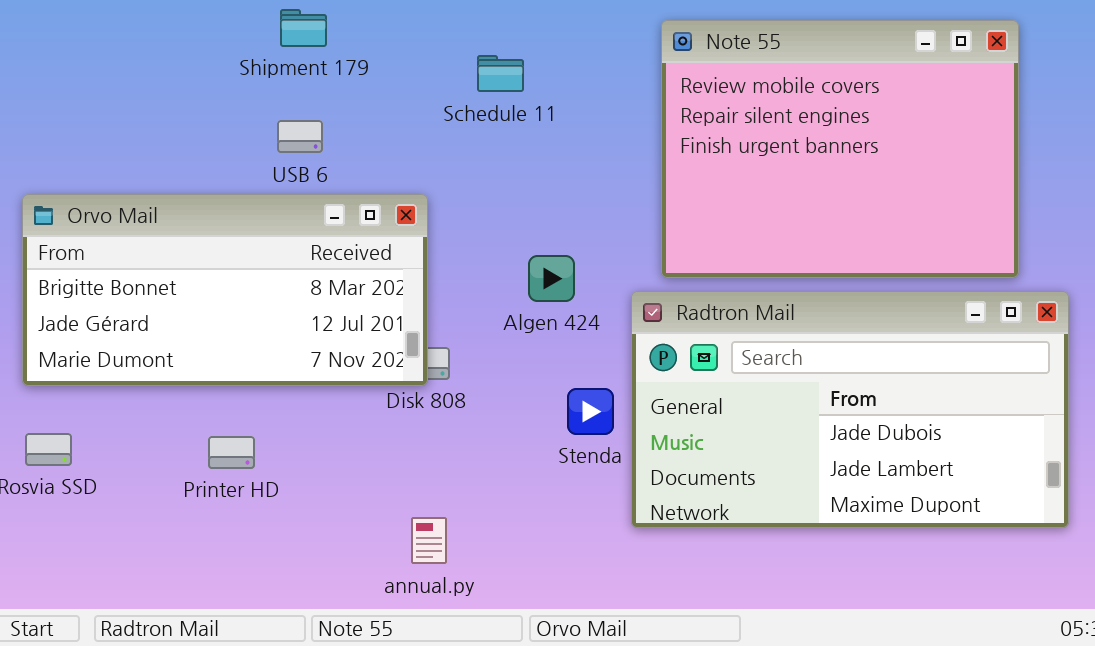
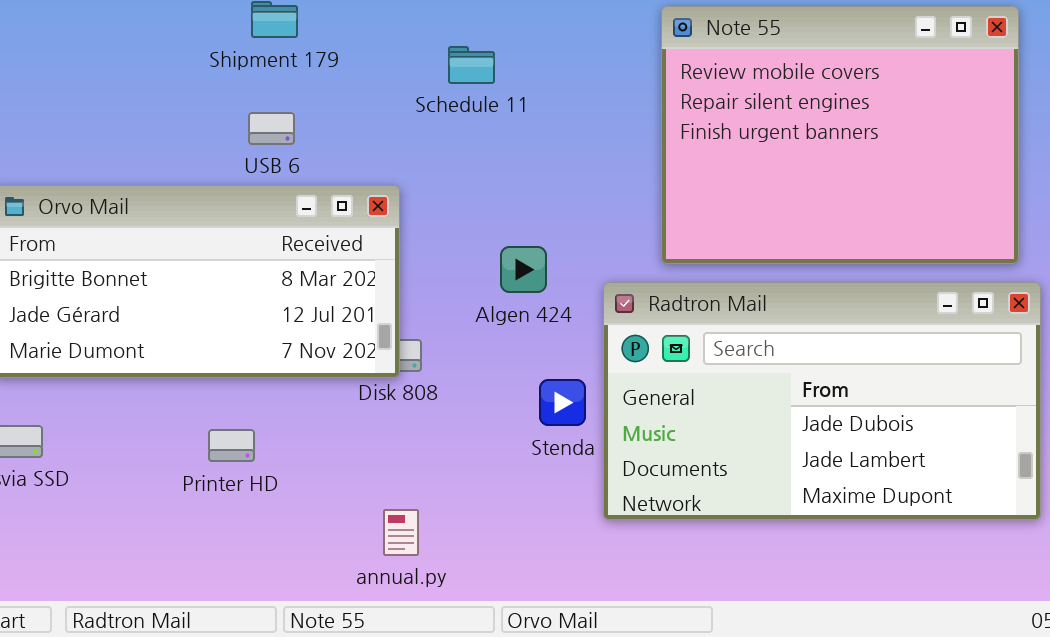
Note 55: [661,20,1019,278] -> [661,6,1019,264], moved
Printer HD: [208,436,255,469] -> [208,429,255,462], moved

